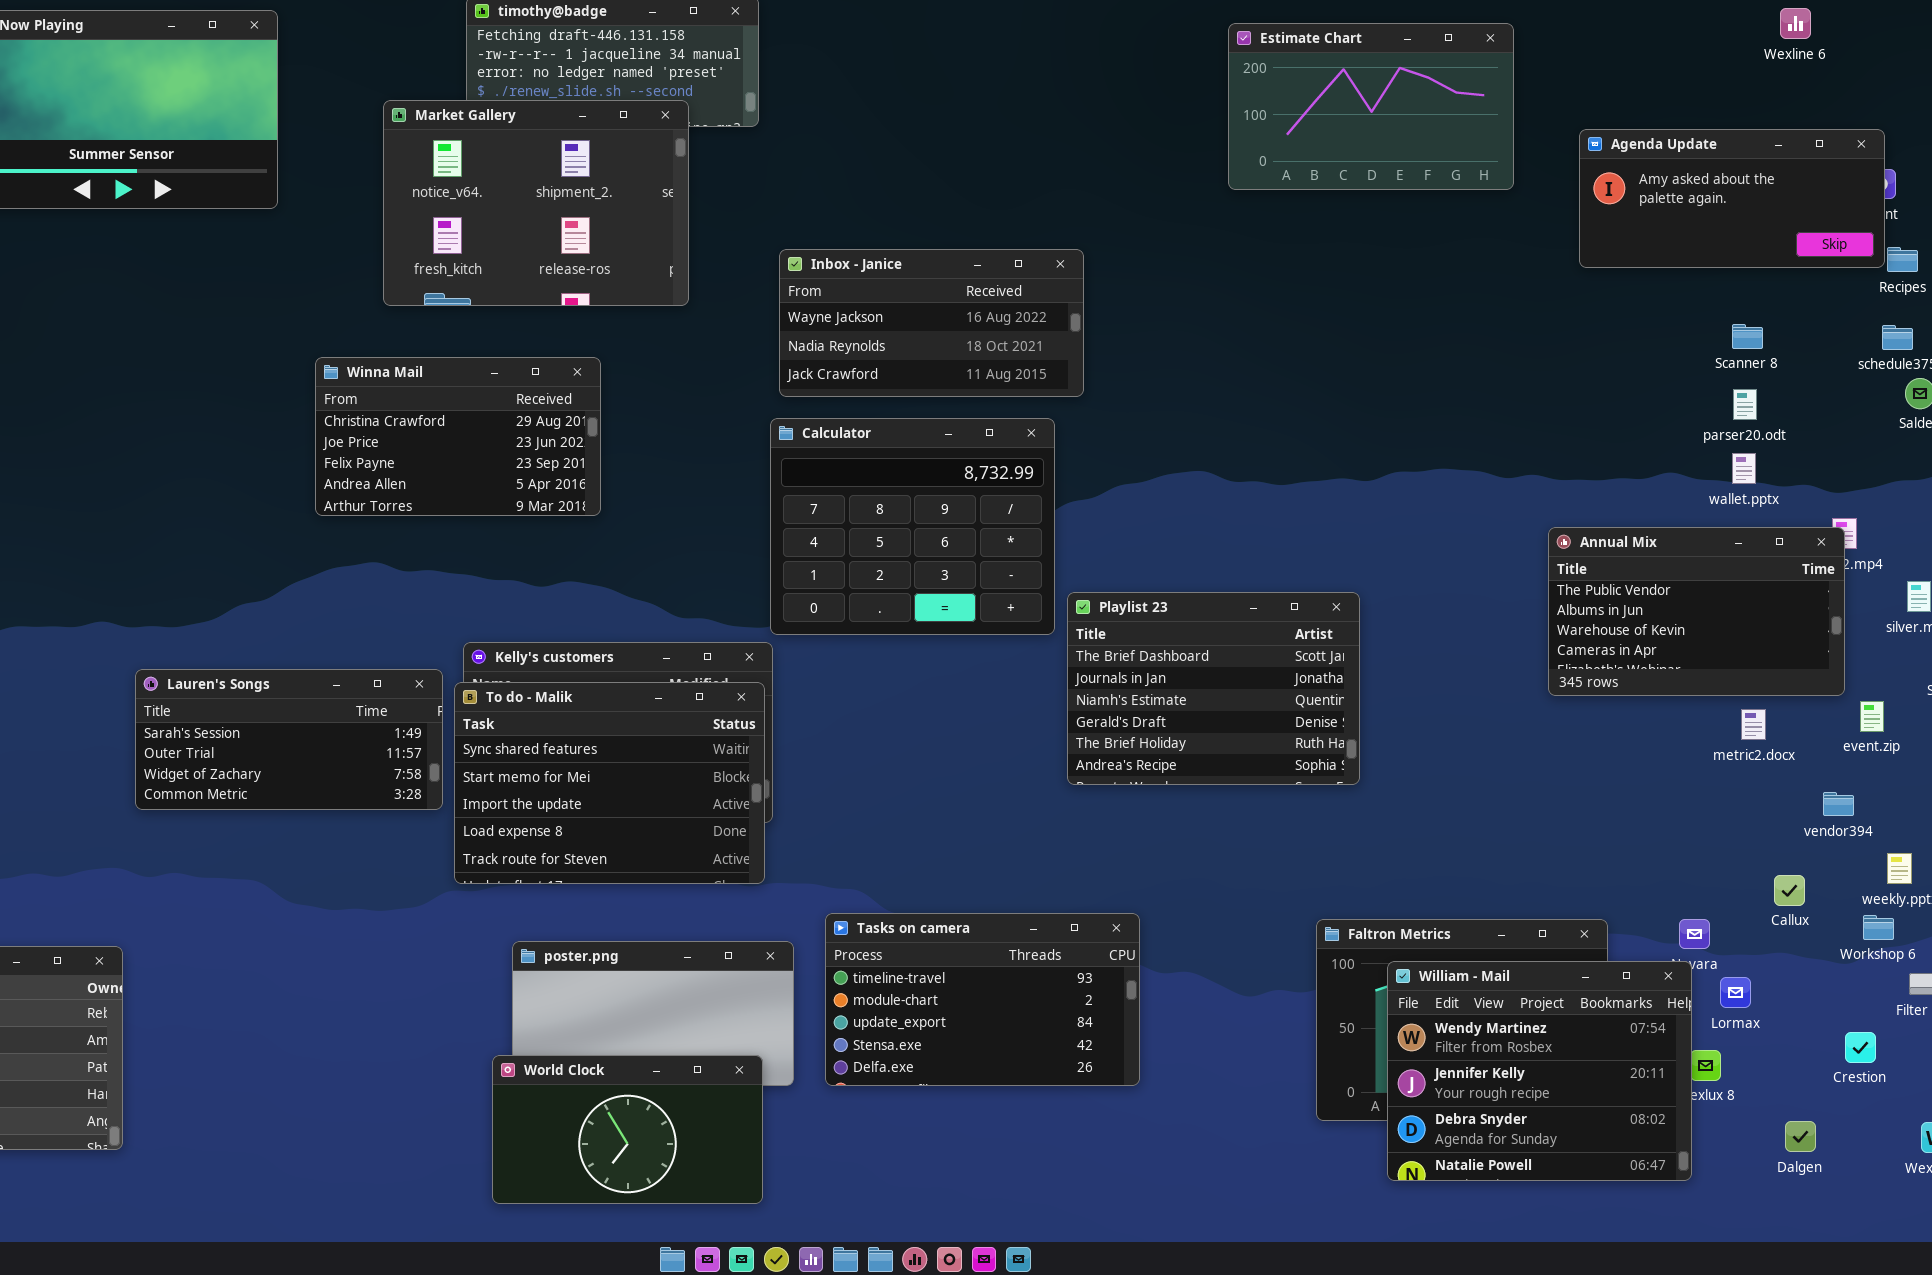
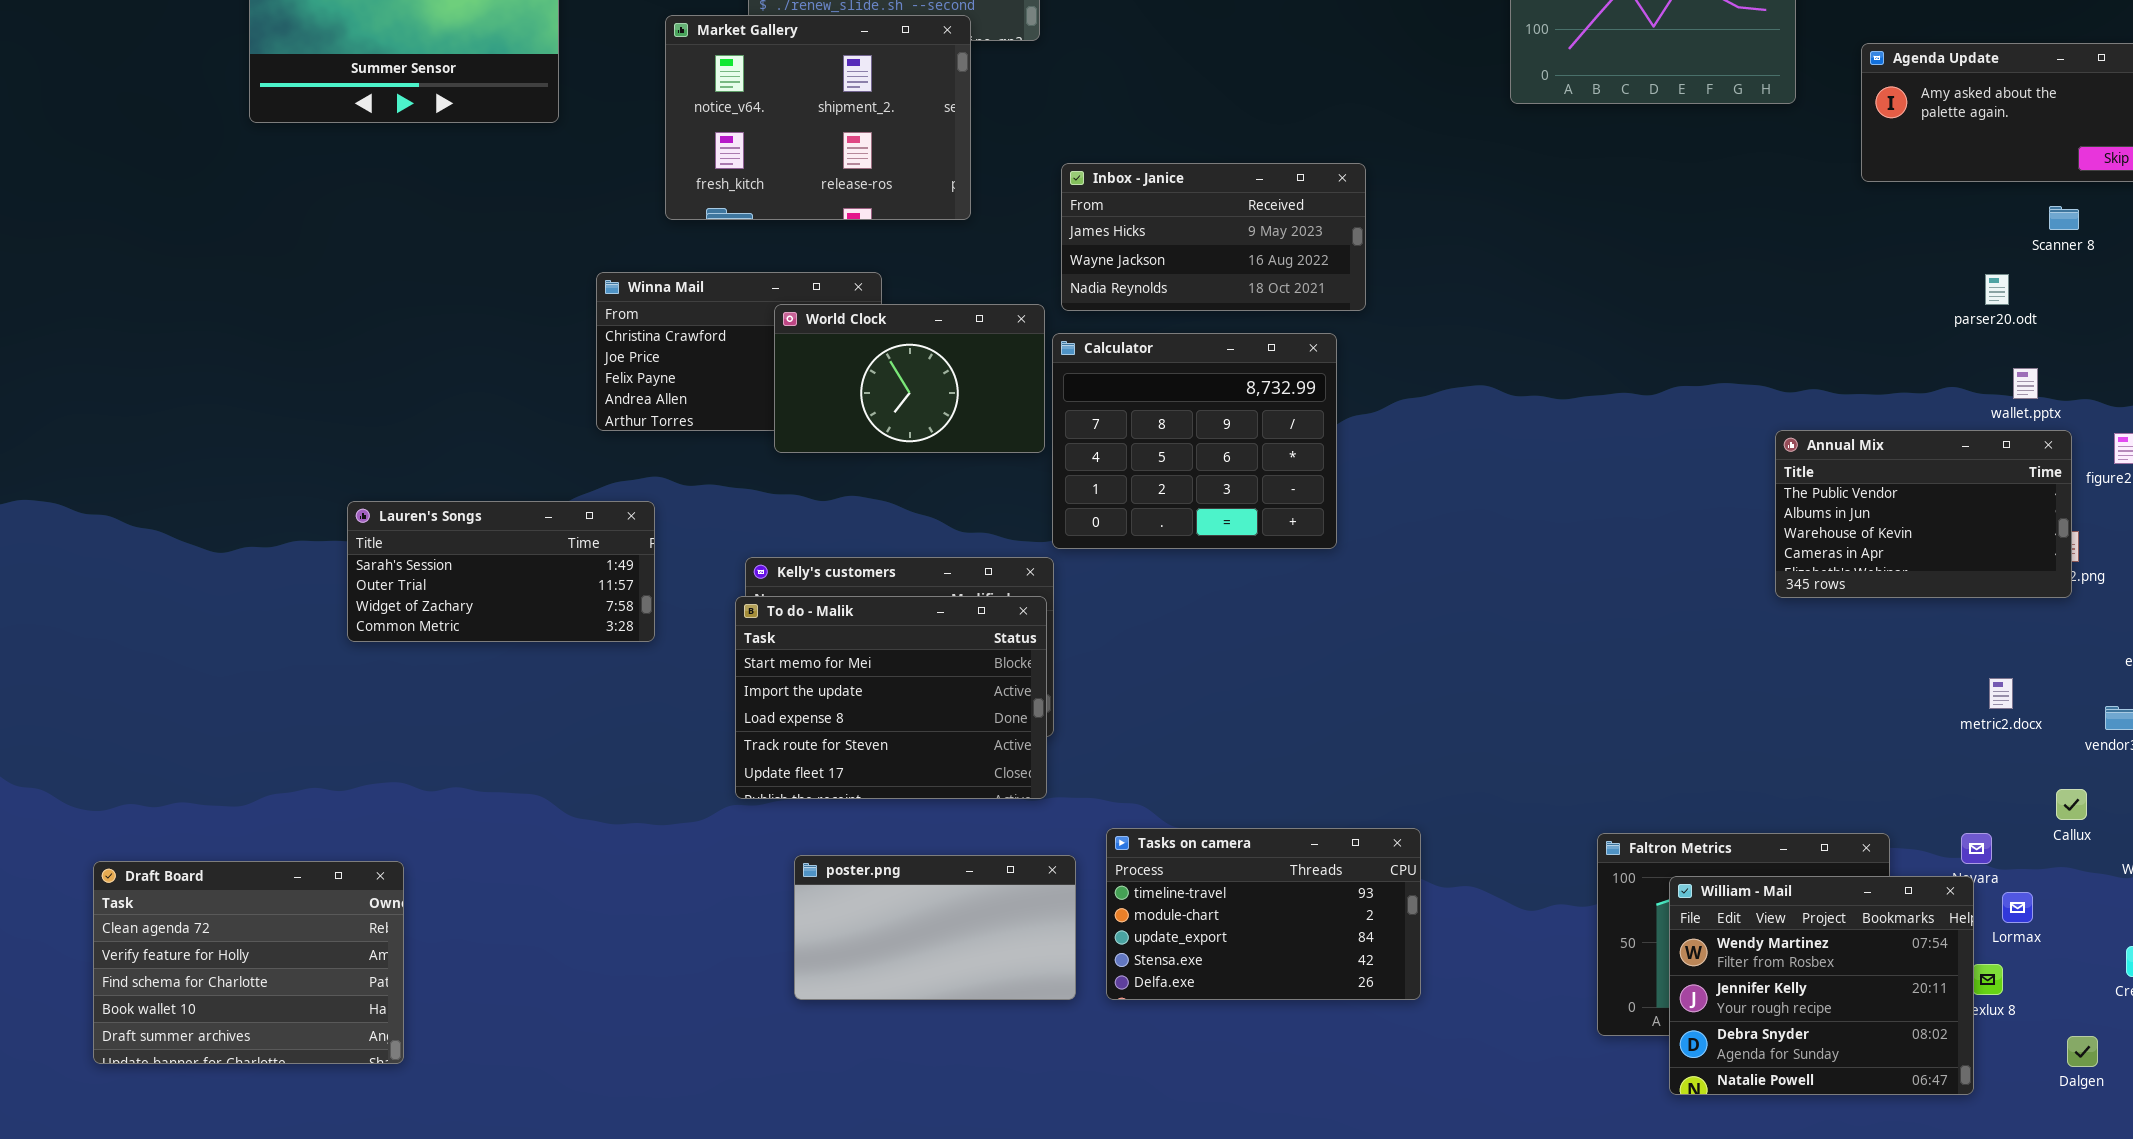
Inbox - Janice: [779,249,1084,397] -> [1061,163,1366,311], scrolled up 1 row
Scanner 8: [1732,324,1763,349] -> [2049,206,2079,230], moved
parser20.odt: [1733,389,1757,420] -> [1985,274,2009,305], moved
Annual Mix: [1548,527,1845,696] -> [1775,430,2072,598], moved
Playlist 23: [1067,592,1360,785] -> none, closed
Lauren's Songs: [135,669,443,810] -> [347,501,655,642], moved
To do - Malik: [454,682,765,884] -> [735,596,1047,799], scrolled down 1 row
metric2.docx: [1741,709,1766,740] -> [1989,678,2013,709], moved
World Clock: [492,1055,763,1204] -> [774,304,1045,453], moved

